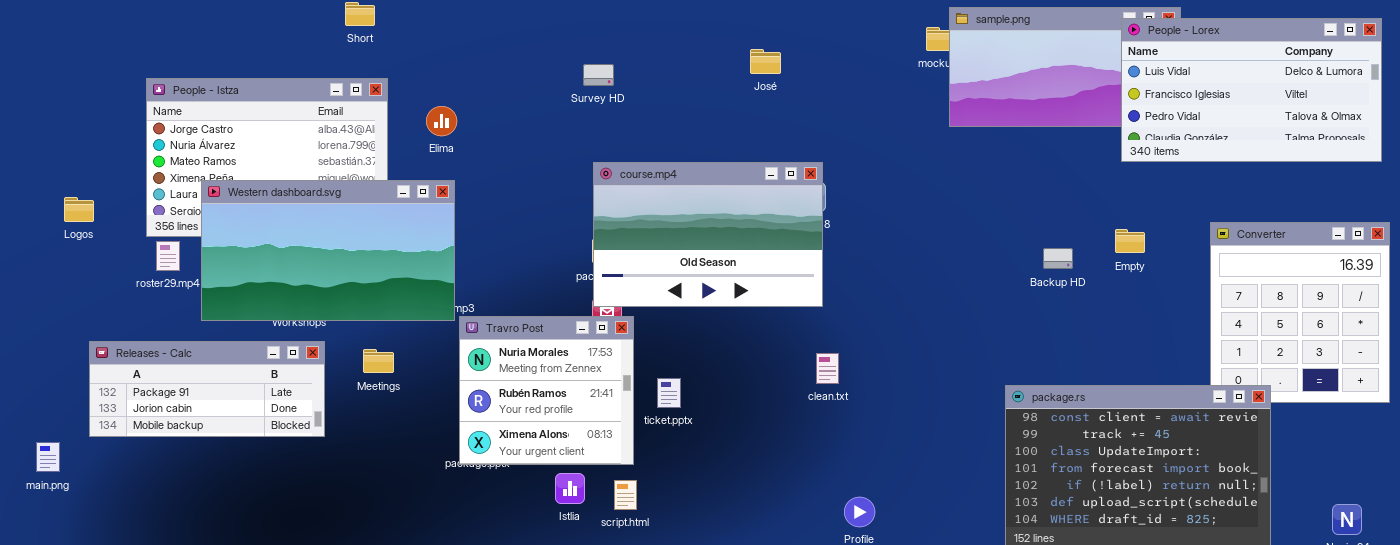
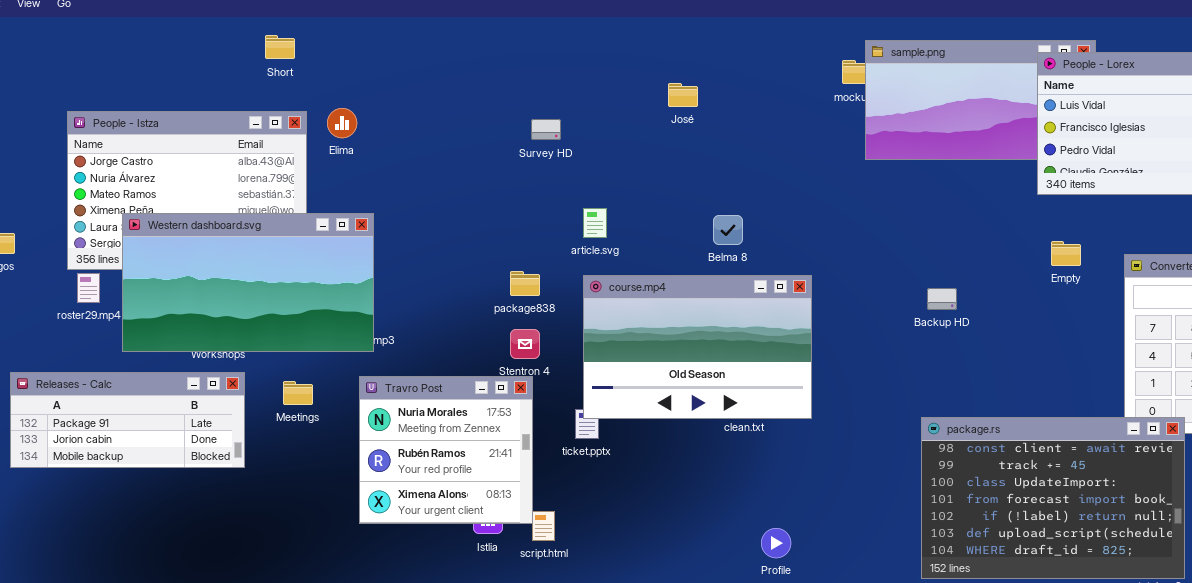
Survey HD: [583,64,614,86] -> [531,119,561,140], moved
Elima: [426,106,457,136] -> [327,108,357,138], moved
course.mp4: [593,162,823,307] -> [583,275,812,419], moved
Empty: [1115,229,1145,253] -> [1051,241,1081,266], moved
Backup HD: [1043,248,1073,269] -> [927,288,957,310], moved
Travro Post: [459,316,634,465] -> [359,376,533,524], moved

